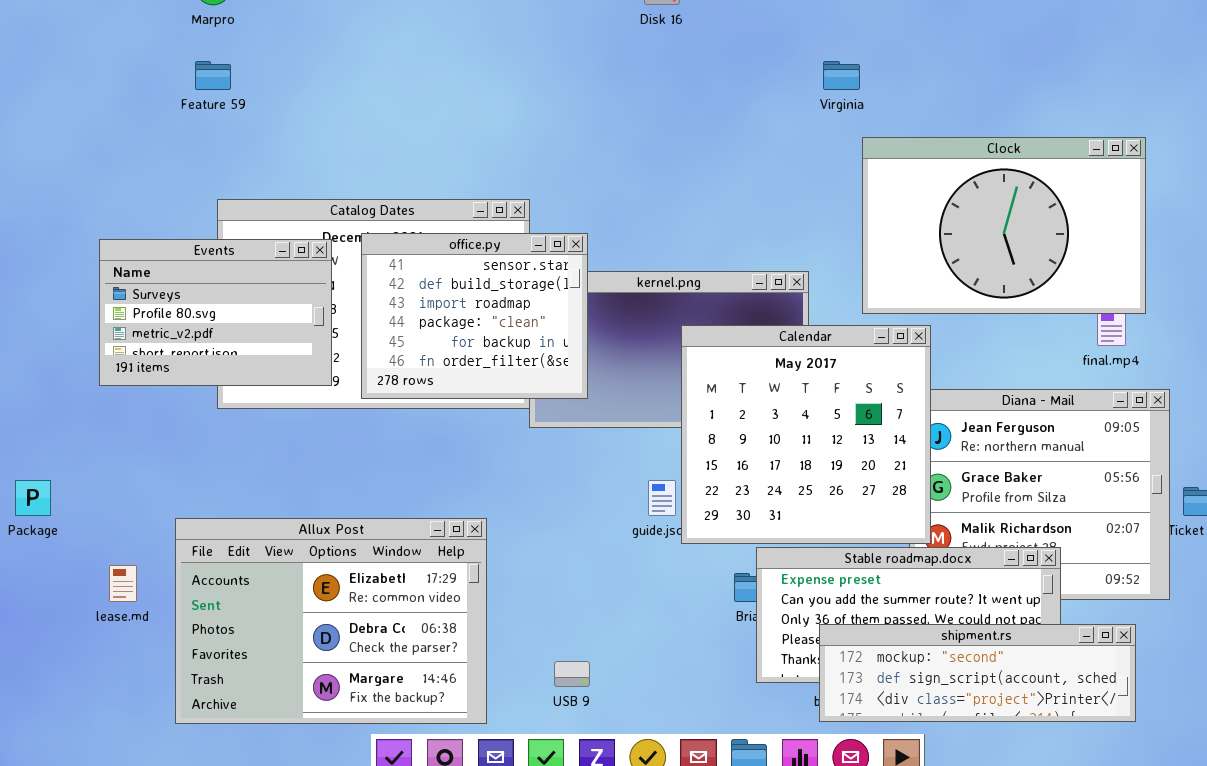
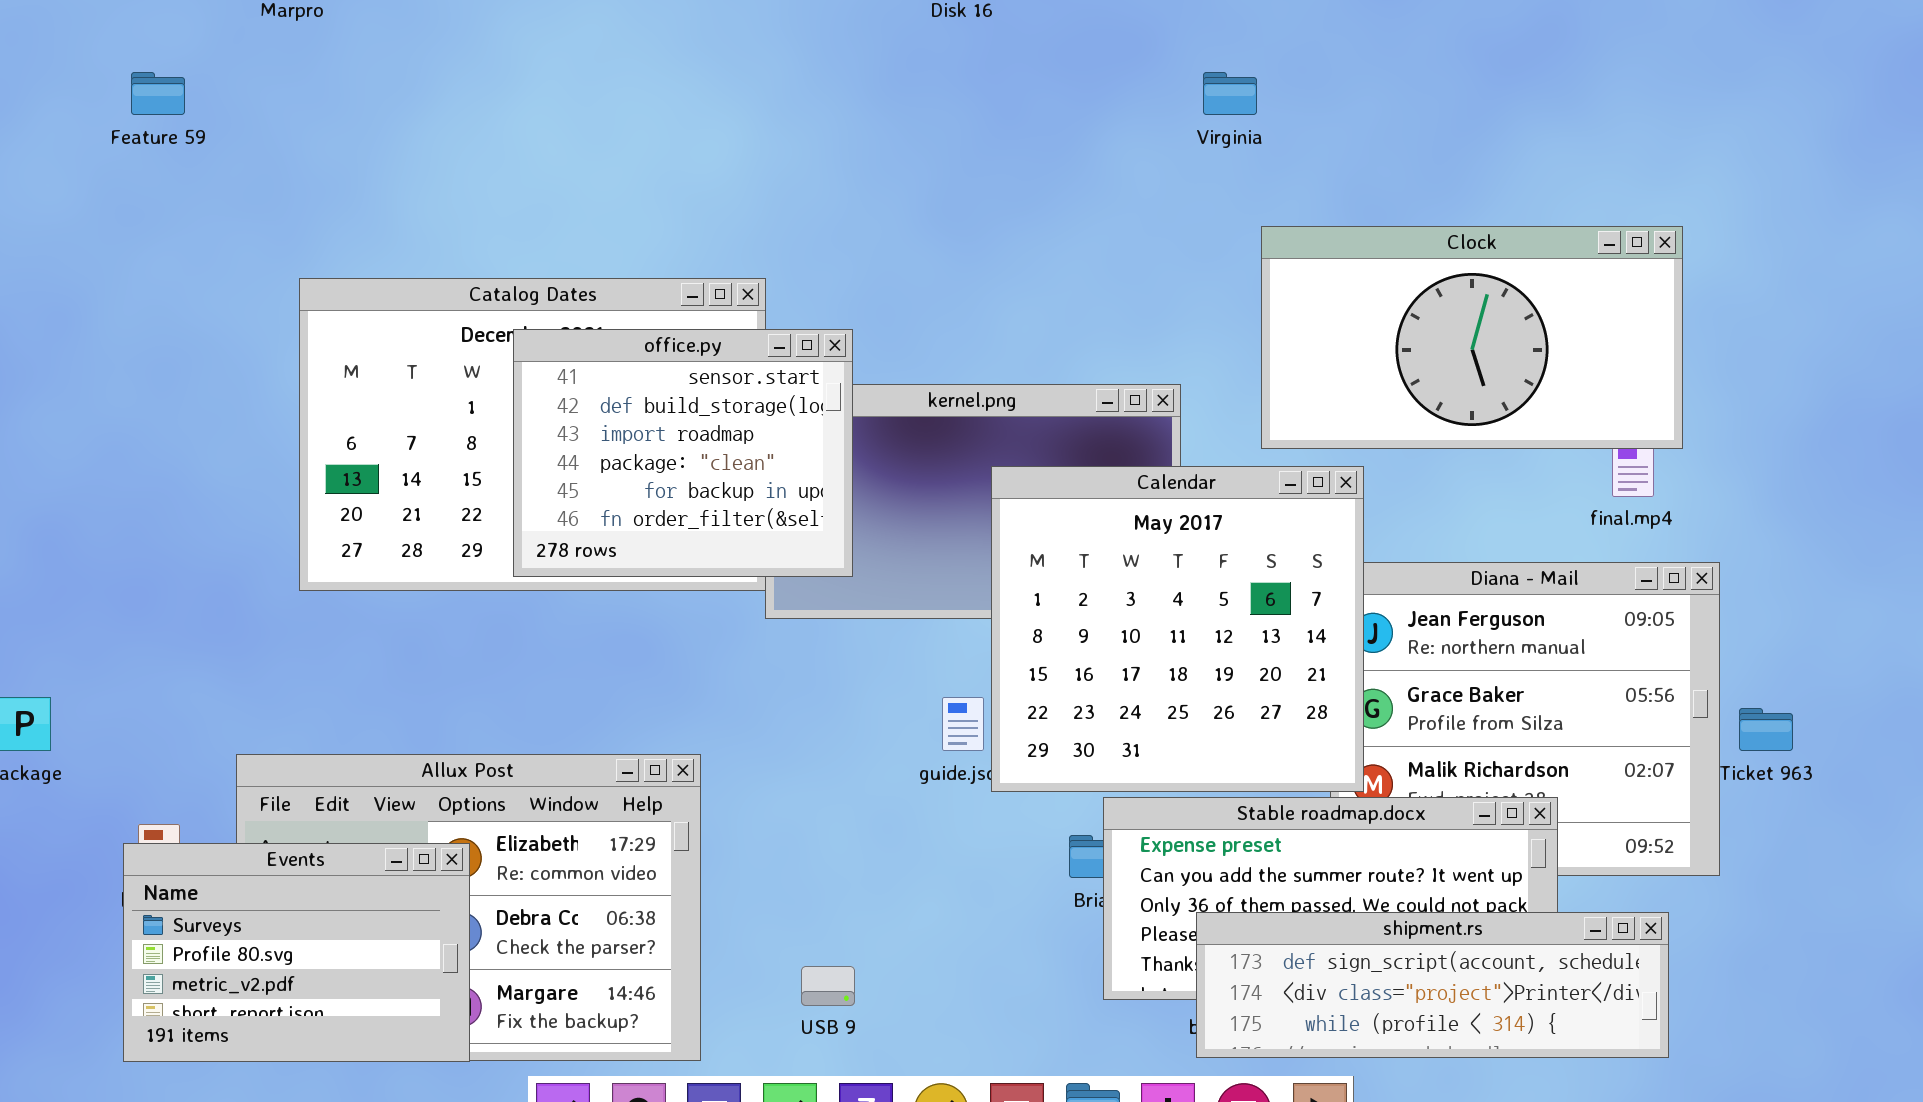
Feature 59: [195,61,231,90] -> [131,72,185,115], moved
Clock: [862,137,1146,314] -> [1261,226,1683,449], resized
Events: [99,239,332,386] -> [123,843,470,1062], moved
shipment.rs: [819,624,1136,722] -> [1196,912,1669,1058], scrolled down 1 row

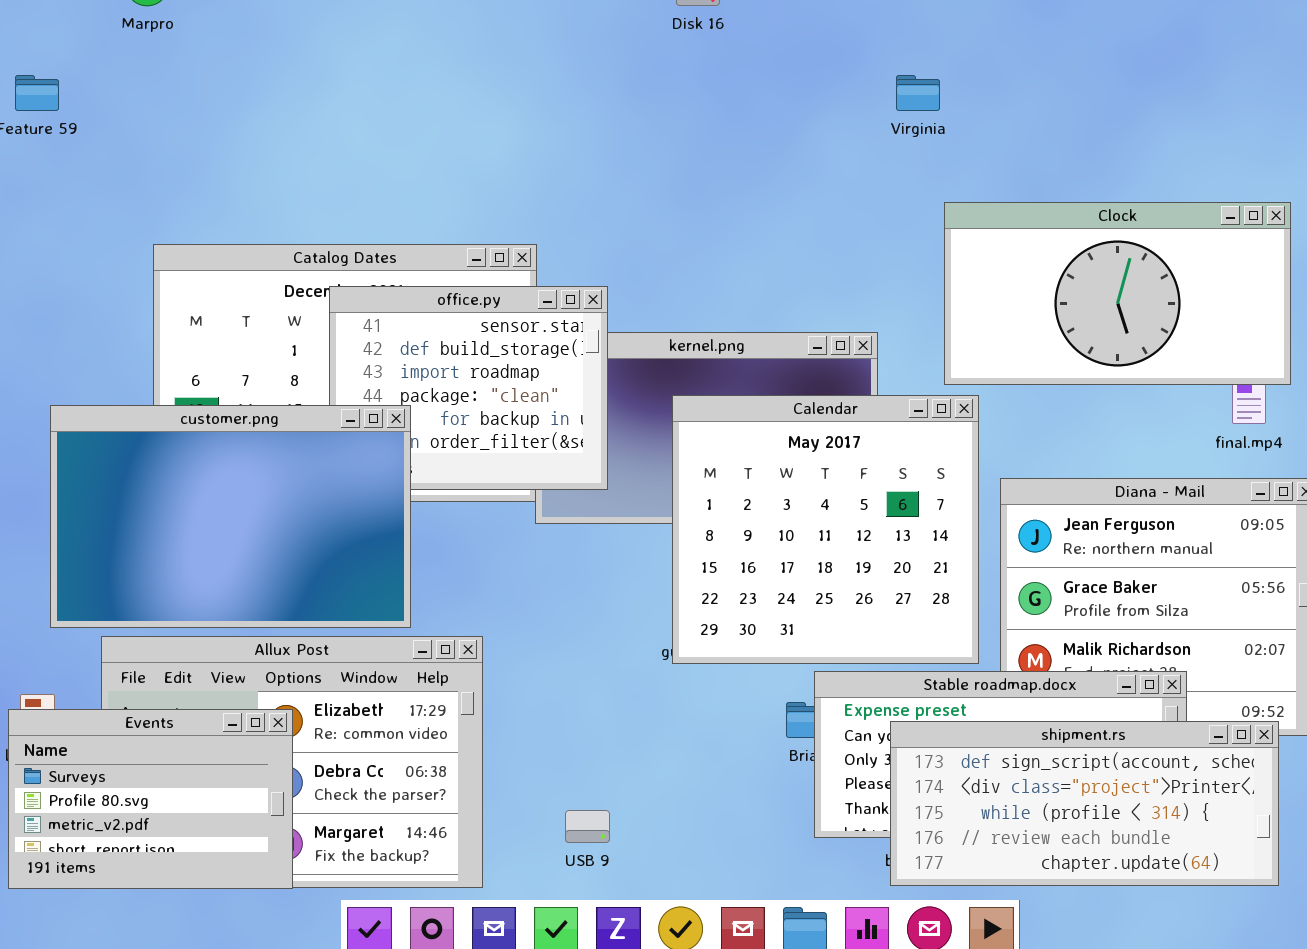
Calendar: [991,466,1364,792] -> [672,395,979,664], moved
customer.png: none -> [50,405,411,628], opened
shipment.rs: [1196,912,1669,1058] -> [890,721,1279,886], resized

